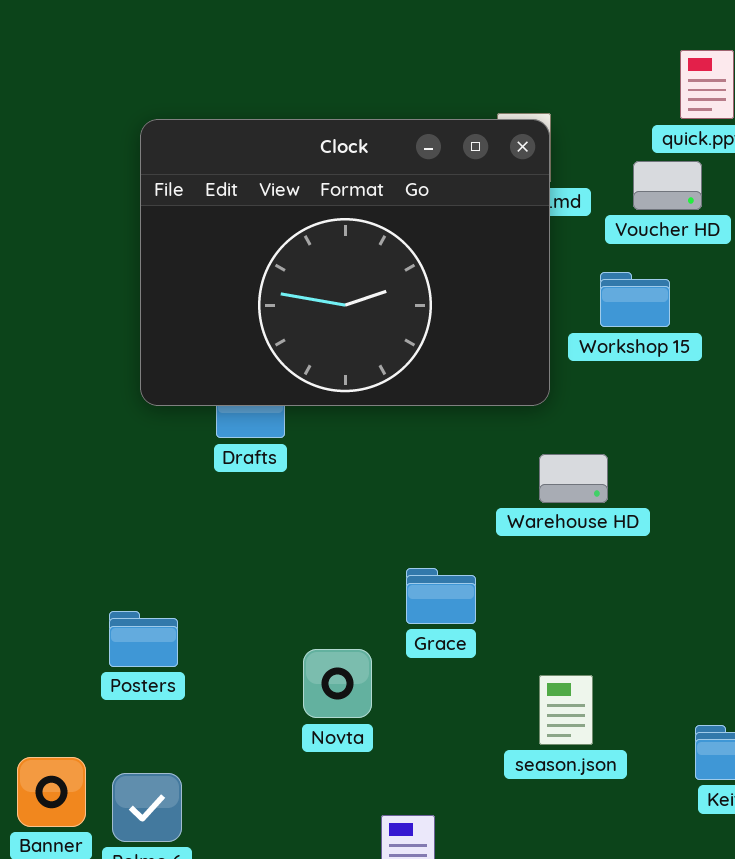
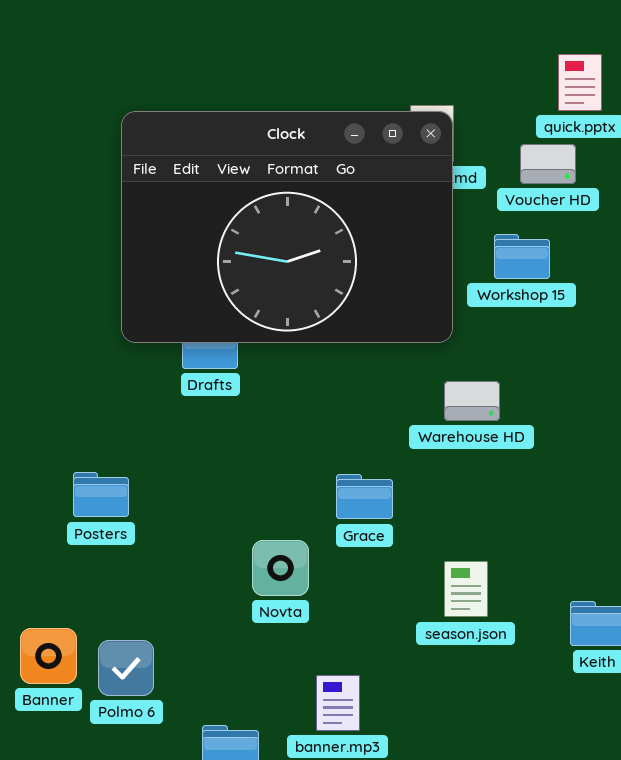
Posters: [109,611,178,667] -> [73,472,129,517], moved

